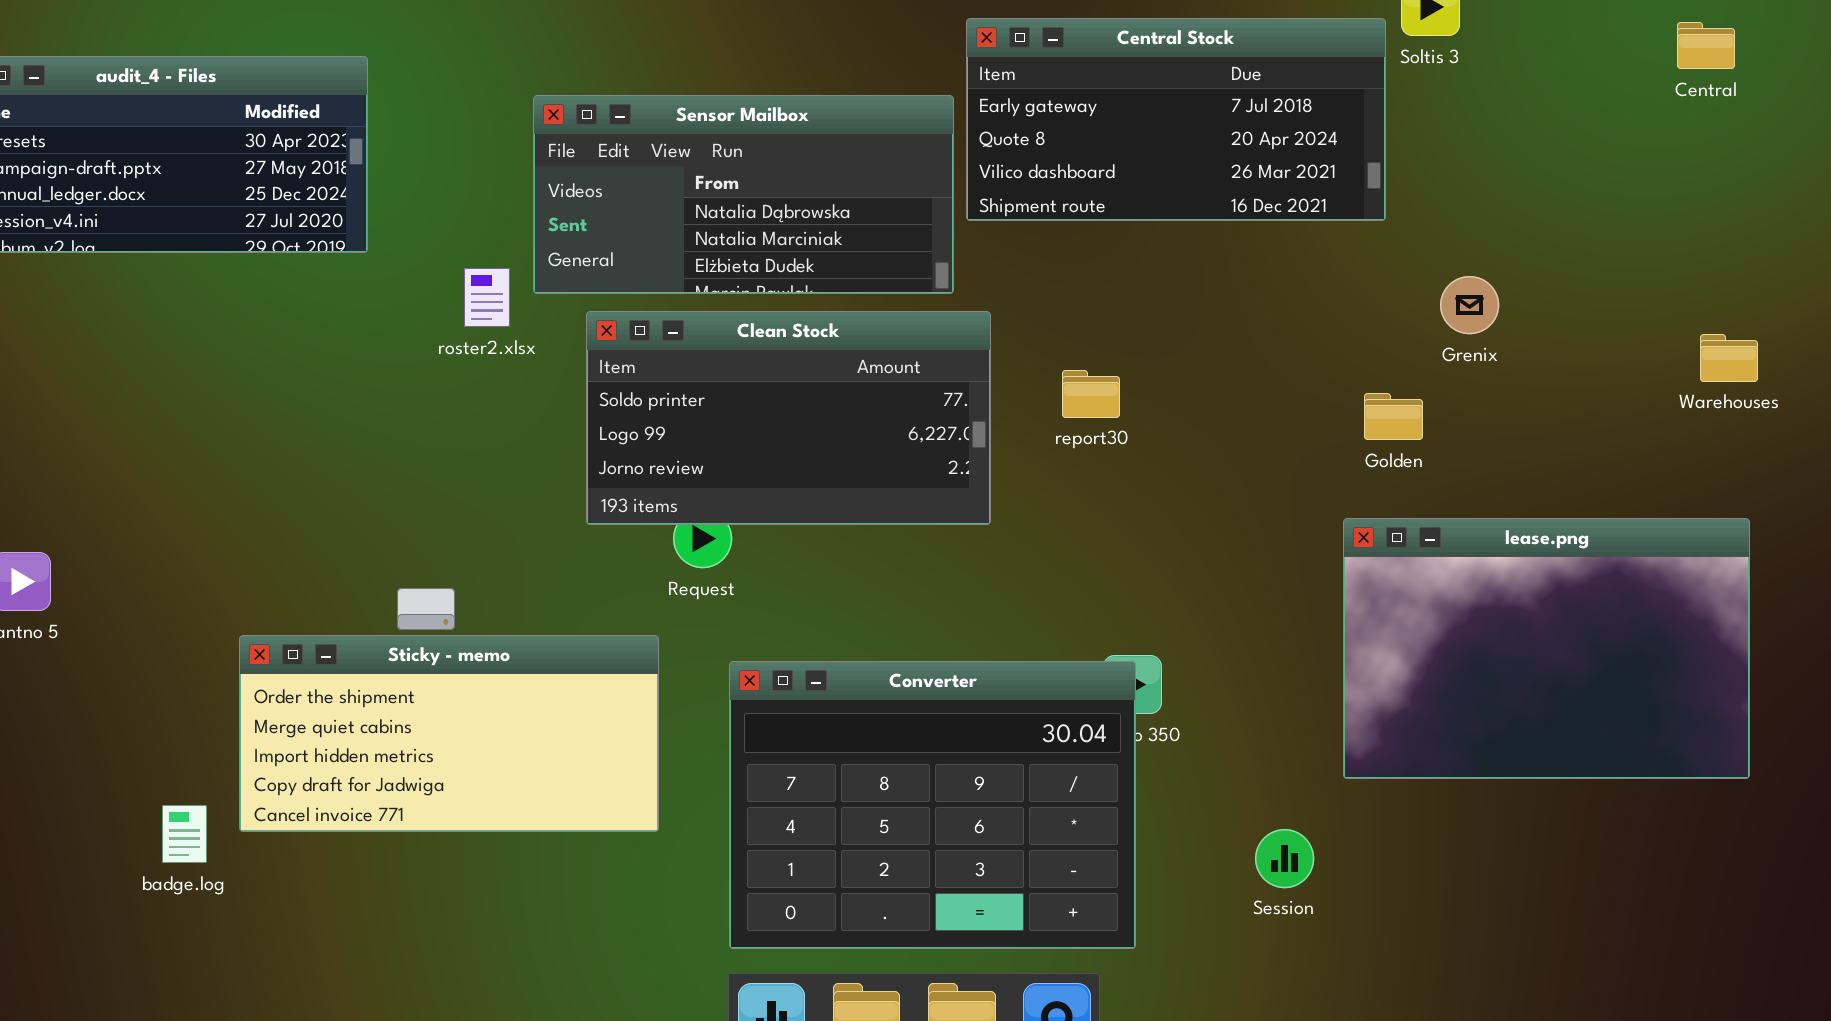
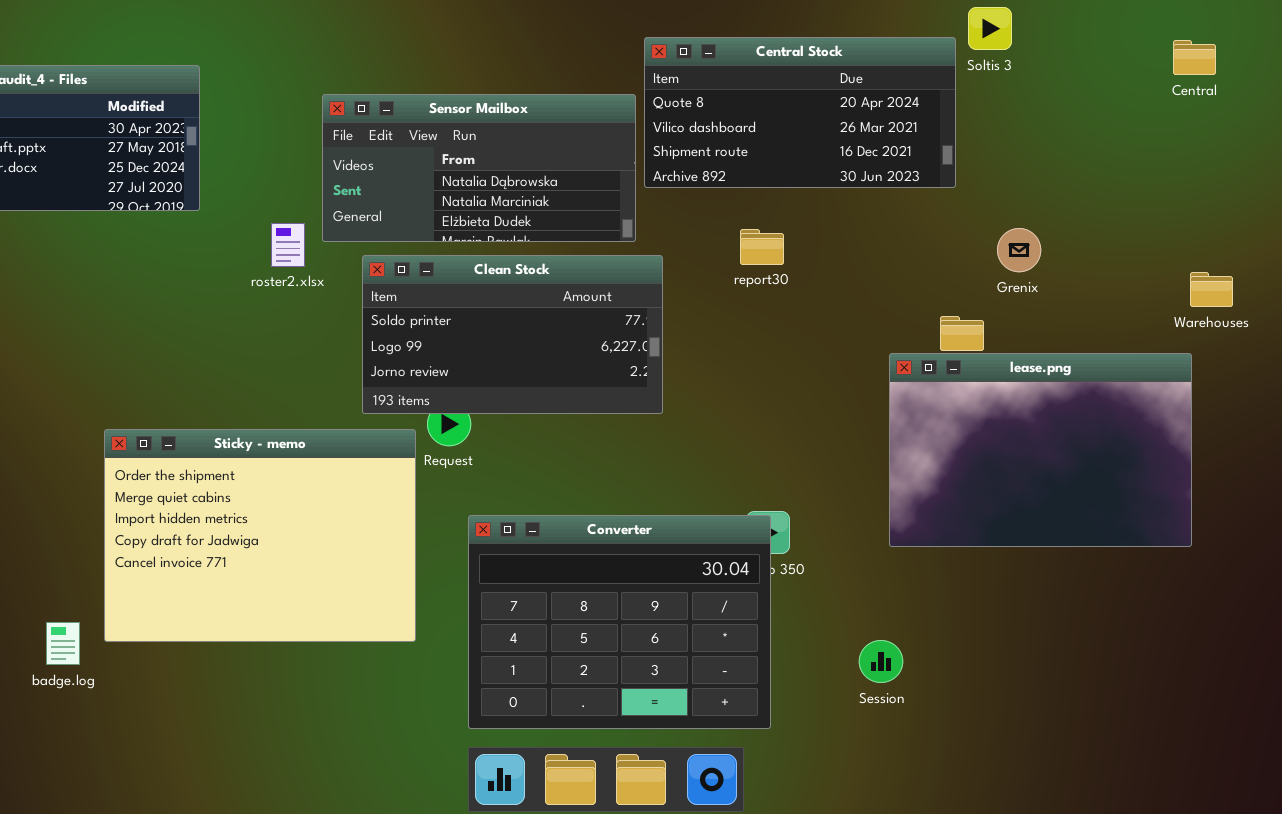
Central Stock: [966,18,1386,221] -> [644,37,956,188], scrolled down 1 row
report30: [1062,370,1120,418] -> [740,229,784,265], moved
lease.png: [1343,518,1750,779] -> [889,353,1192,547], moved
Sticky - memo: [239,635,659,832] -> [104,429,416,642], resized

